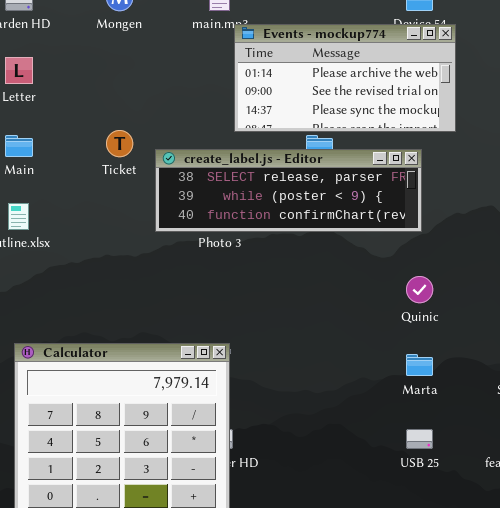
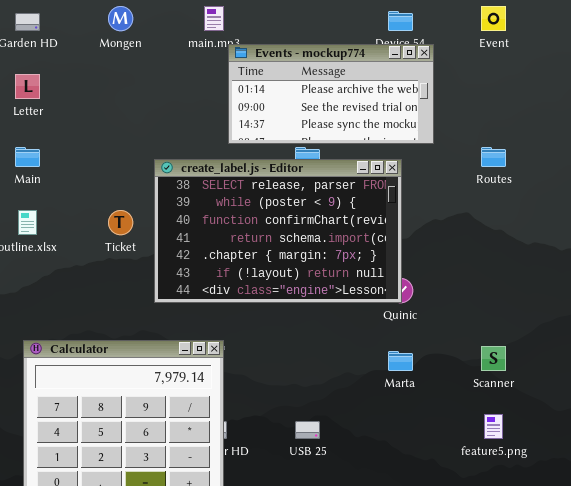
Ticket: [106,130,133,157] -> [108,210,133,235], moved
create_label.js - Editor: [155,149,422,232] -> [154,159,402,303], resized
USB 25: [406,429,433,449] -> [295,421,320,439], moved

